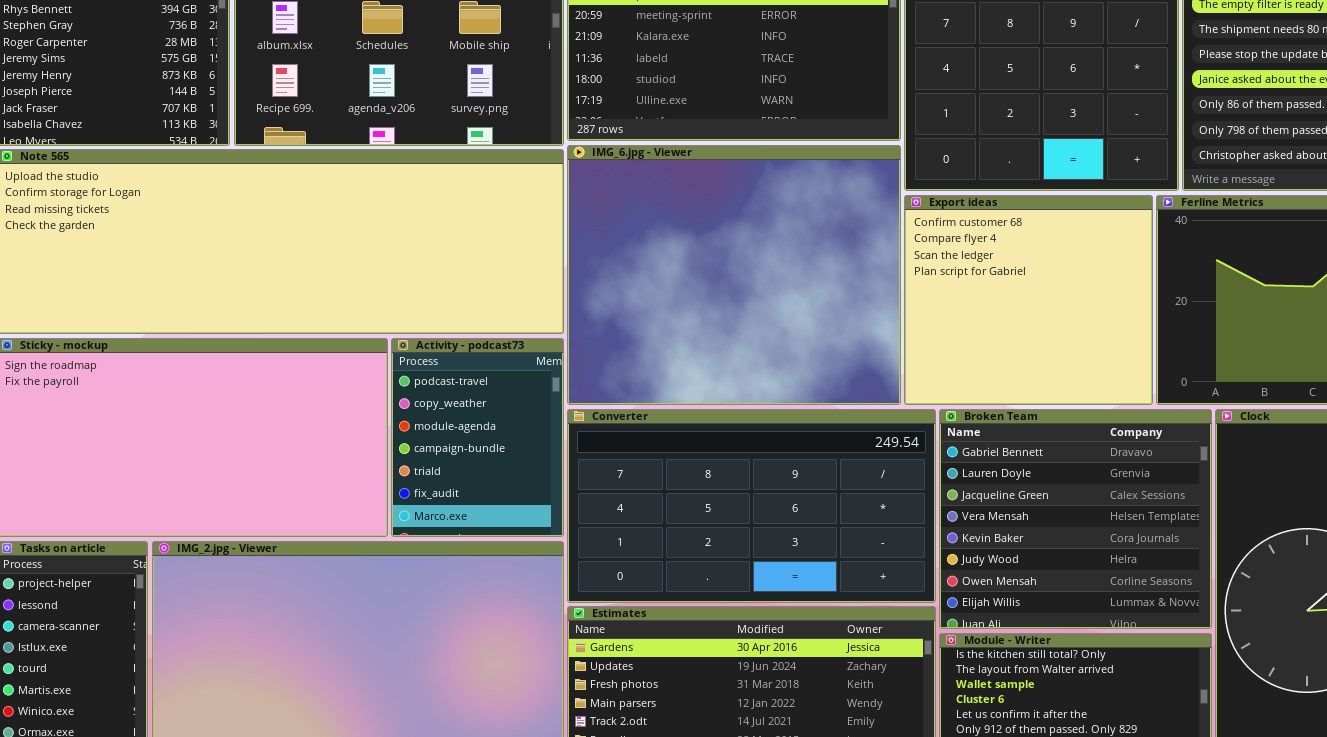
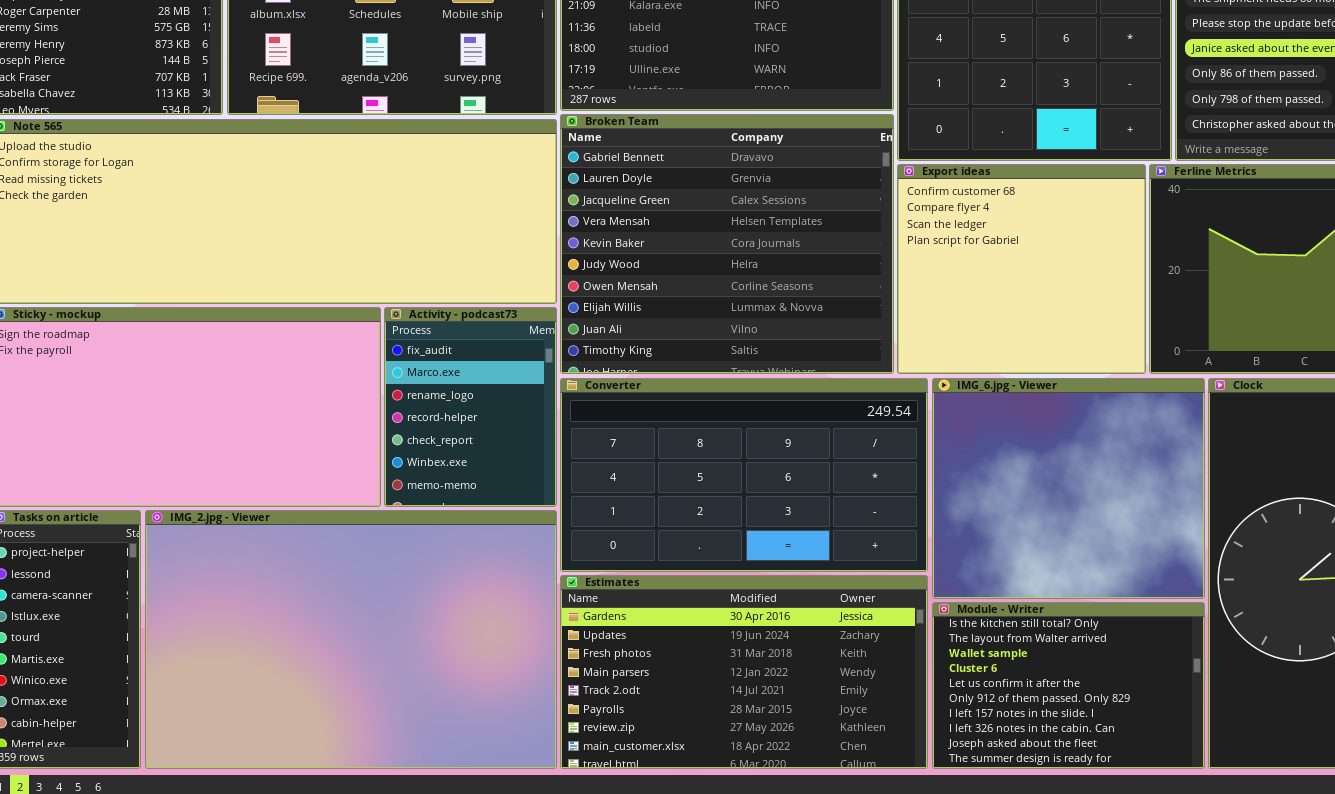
IMG_6.jpg - Viewer: [567,145,901,405] -> [932,378,1205,599], moved, resized
Activity - podcast73: [391,338,564,537] -> [384,307,557,507], scrolled down 5 rows
Broken Team: [939,409,1212,629] -> [560,114,894,374], moved, resized

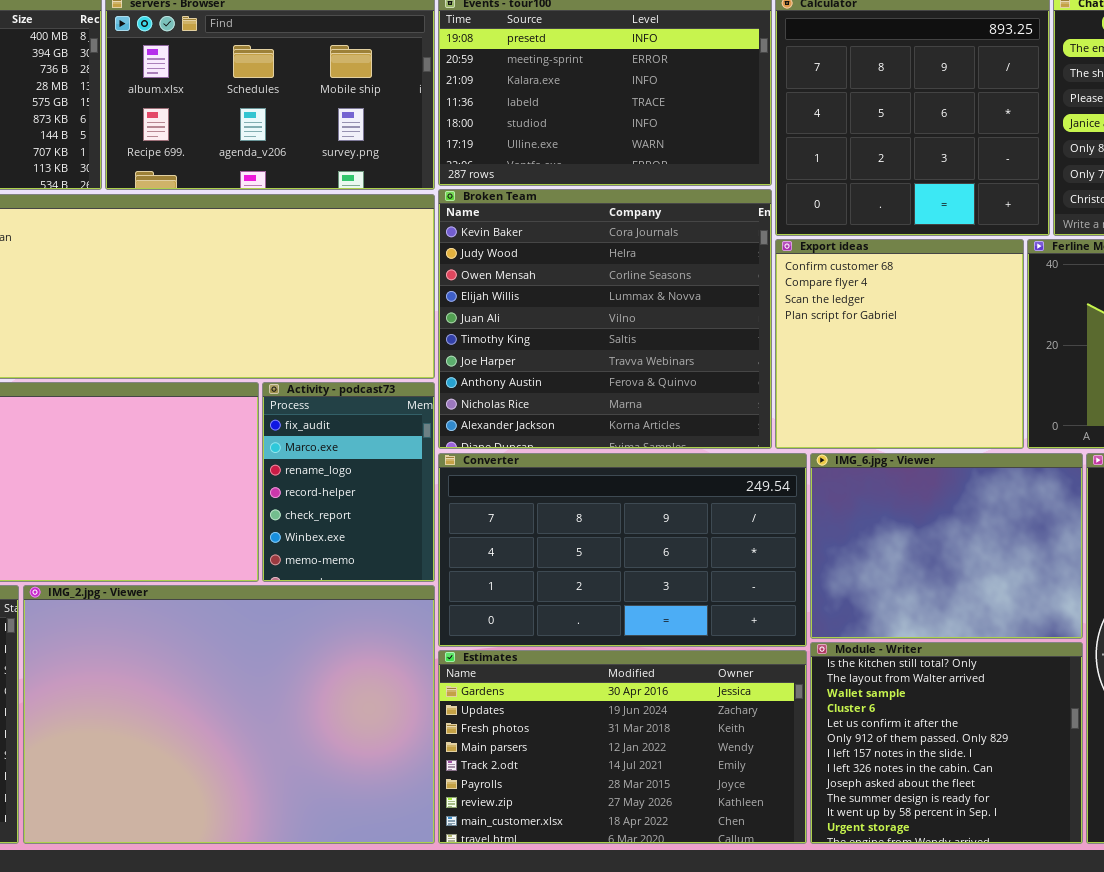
Broken Team: [560,114,894,374] -> [438,189,772,449], scrolled down 4 rows
IMG_6.jpg - Viewer: [932,378,1205,599] -> [810,453,1083,639], resized
Module - Writer: [932,602,1205,769] -> [810,642,1083,844], resized

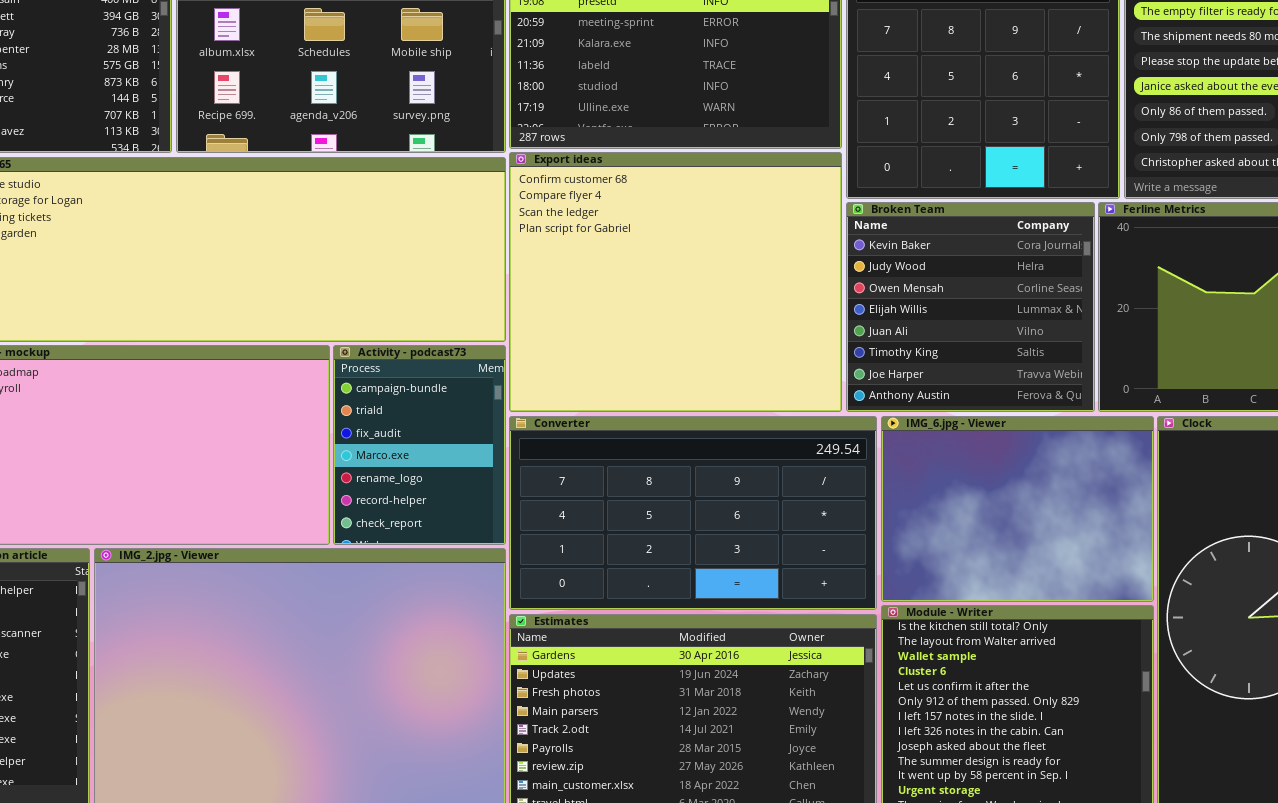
Broken Team: [438,189,772,449] -> [846,202,1095,412], moved, resized
Export ideas: [775,239,1024,449] -> [509,152,842,412], moved, resized
Activity - podcast73: [262,382,435,582] -> [333,345,506,545], scrolled up 2 rows

